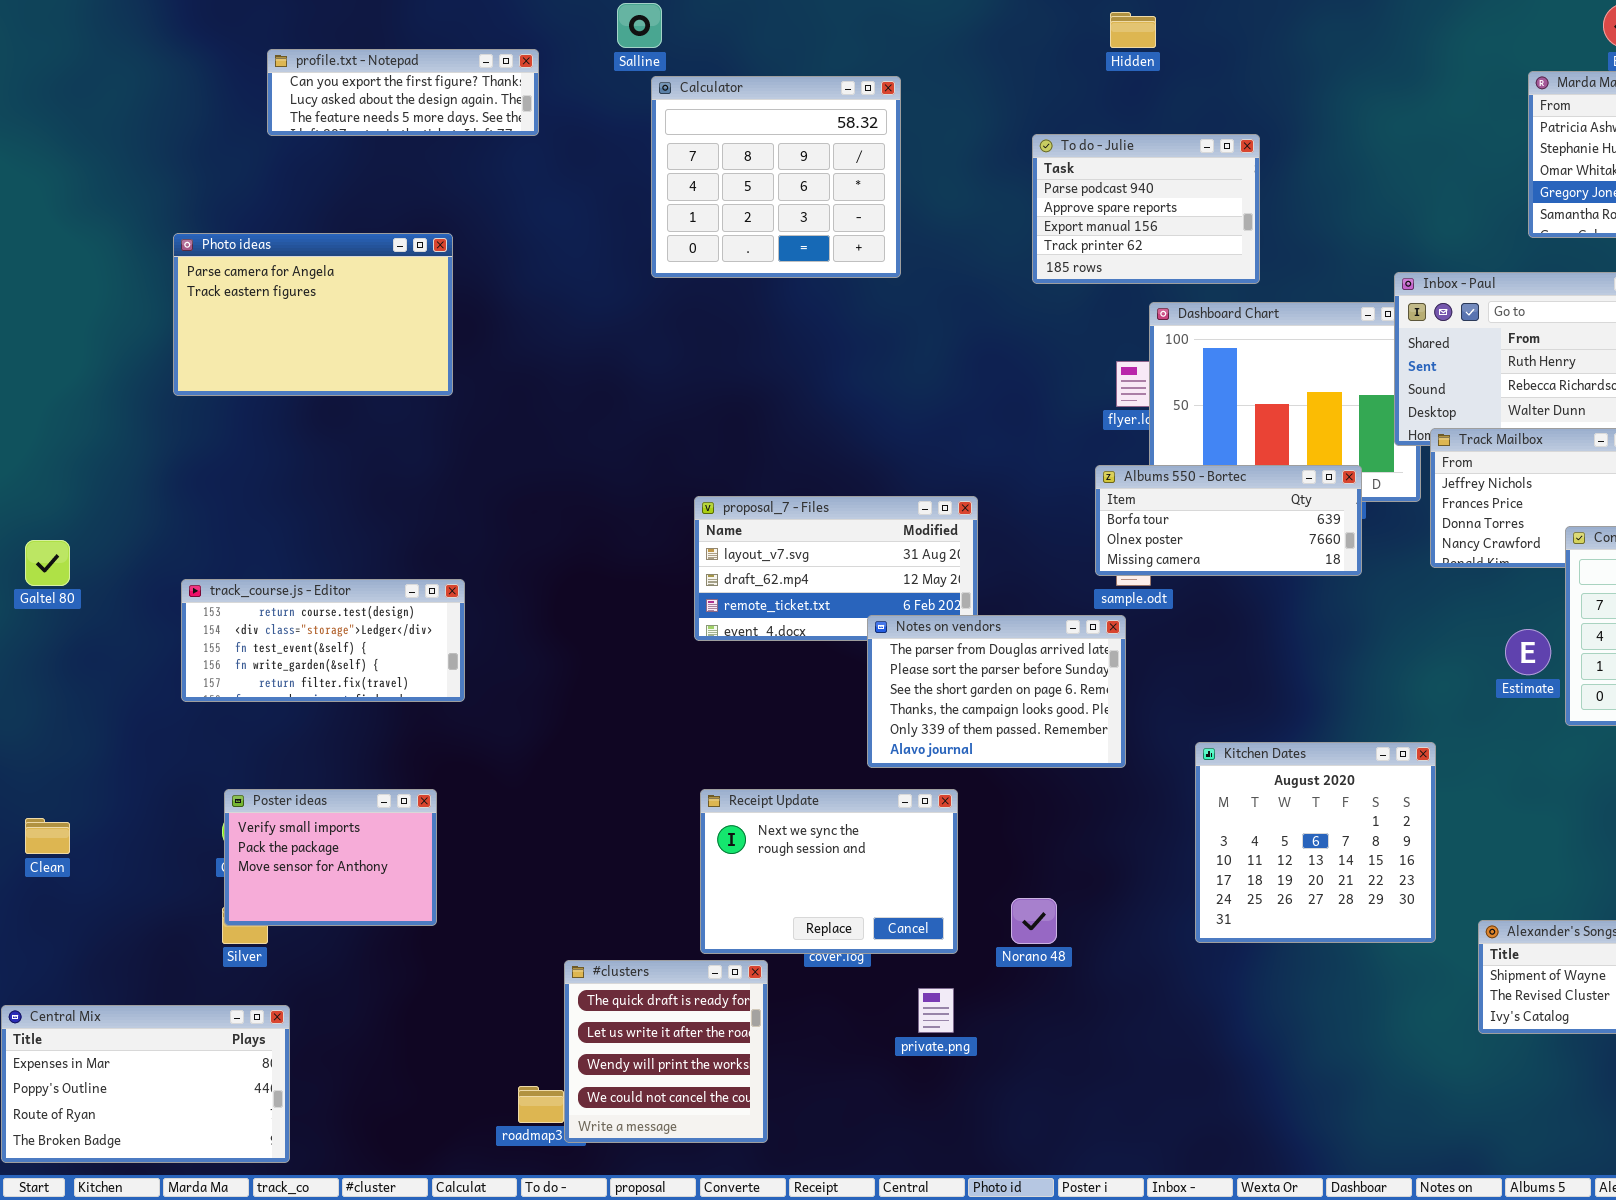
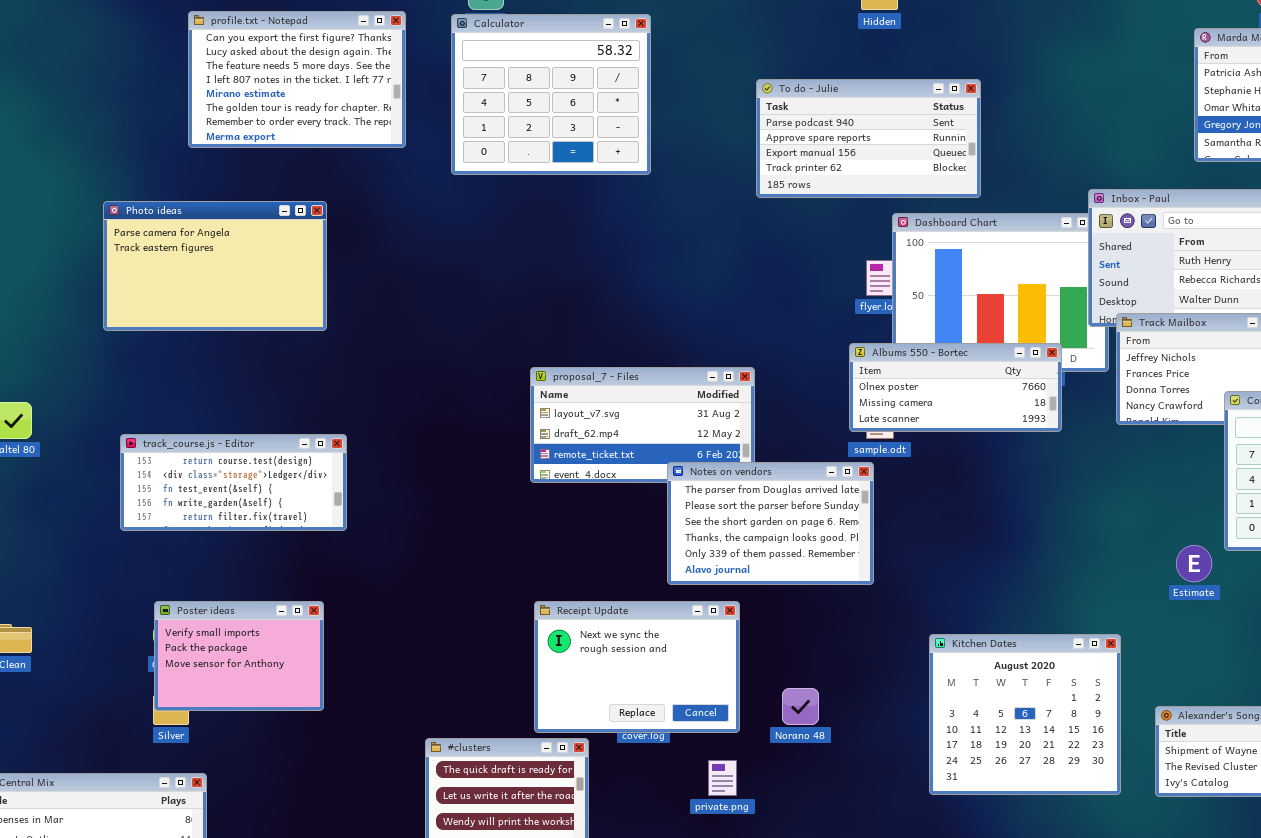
profile.txt - Notepad: [267,49,539,136] -> [188,11,406,148], resized
Calculator: [651,76,901,278] -> [451,14,651,175], moved
To do - Julie: [1032,134,1260,284] -> [756,79,981,198], resized
Photo ideas: [173,233,453,396] -> [103,201,327,331], moved
Albums 550 - Bortec: [1095,465,1362,576] -> [849,343,1062,432], scrolled down 1 row
Estimate: [1505,629,1551,675] -> [1176,545,1212,582], moved
Kitchen Dates: [1195,742,1436,943] -> [929,634,1121,795], moved

